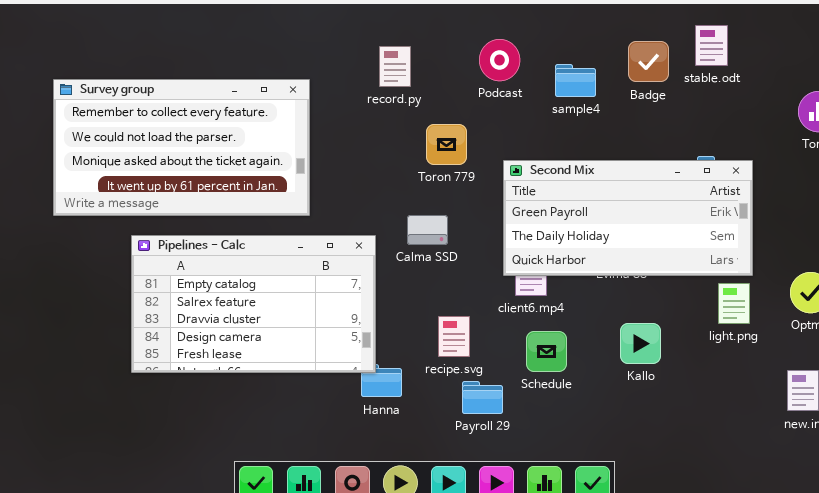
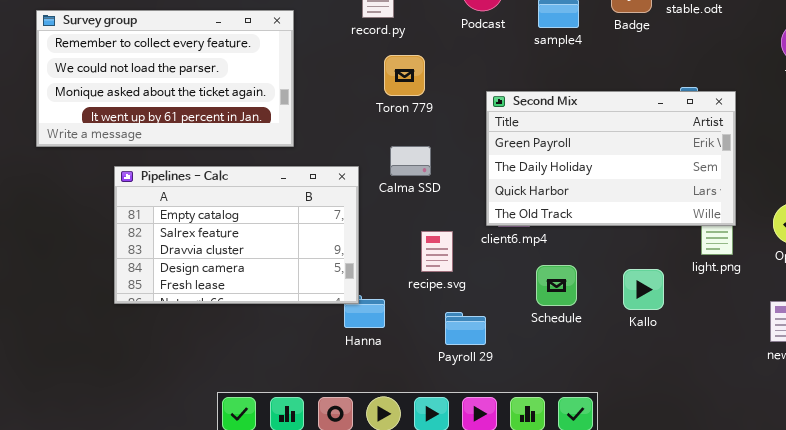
Toron 779: [426,124,467,165] -> [384,55,425,96], moved
Second Mix: [503,160,753,276] -> [486,91,736,226], resized
recipe.svg: [438,316,470,357] -> [421,231,453,272], moved
Kallo: [620,323,661,364] -> [623,269,664,310], moved
Schedule: [526,331,567,372] -> [536,265,577,306], moved

